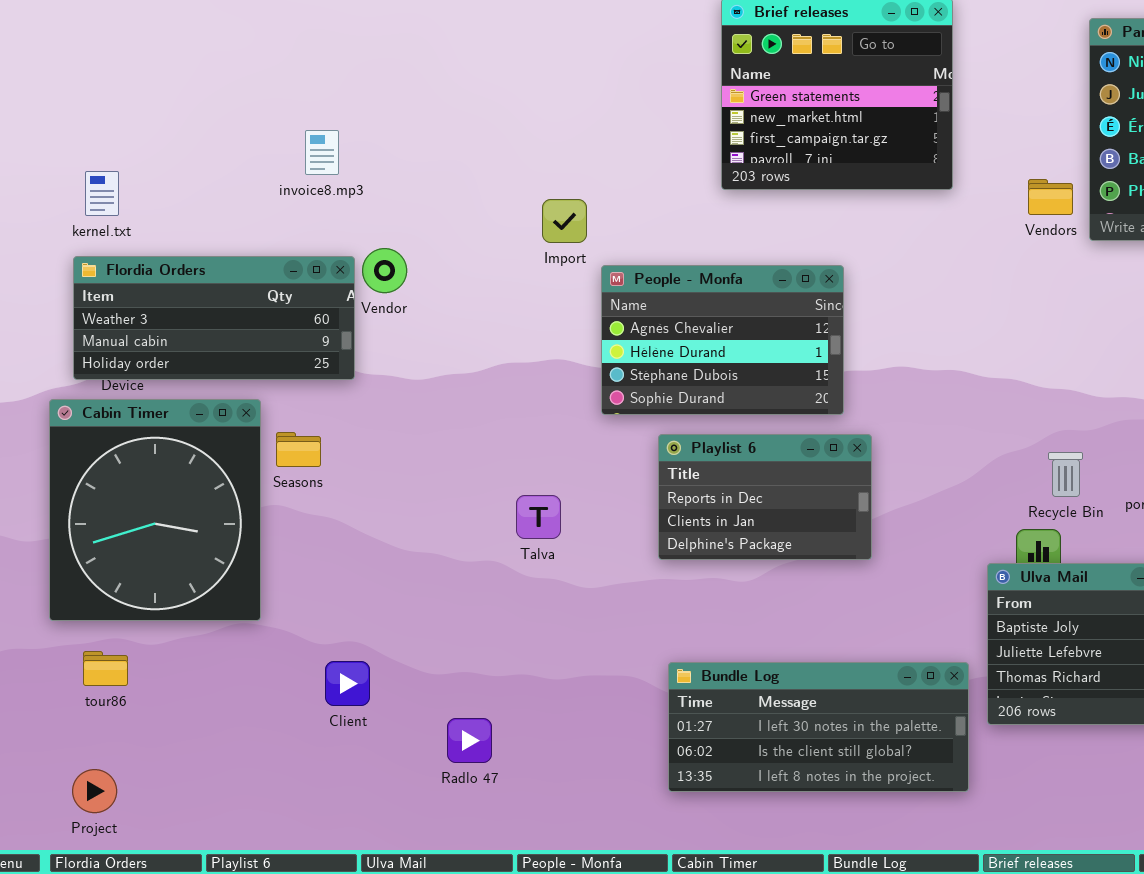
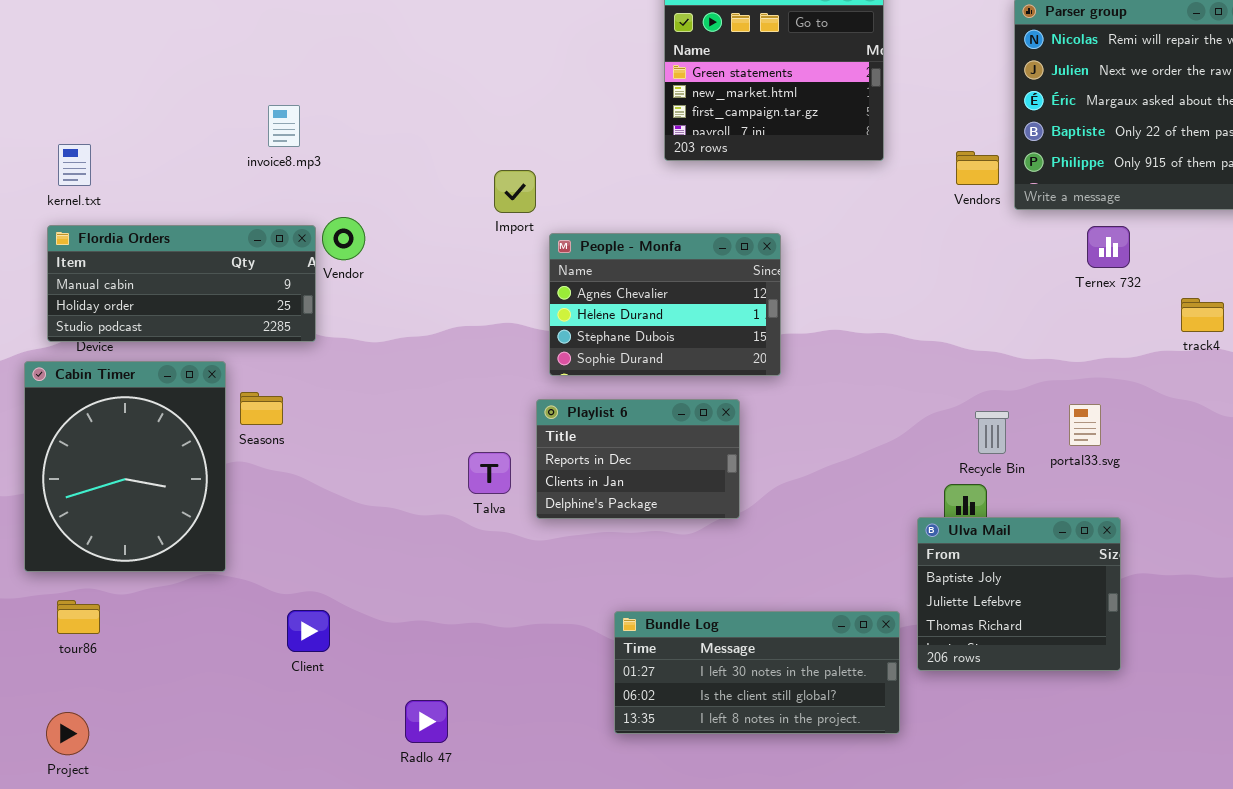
Flordia Orders: [73,256,355,380] -> [47,225,316,342], scrolled down 1 row
Playlist 6: [658,434,872,560] -> [536,399,740,519], moved
Radlo 47: [447,718,492,763] -> [405,700,448,743], moved

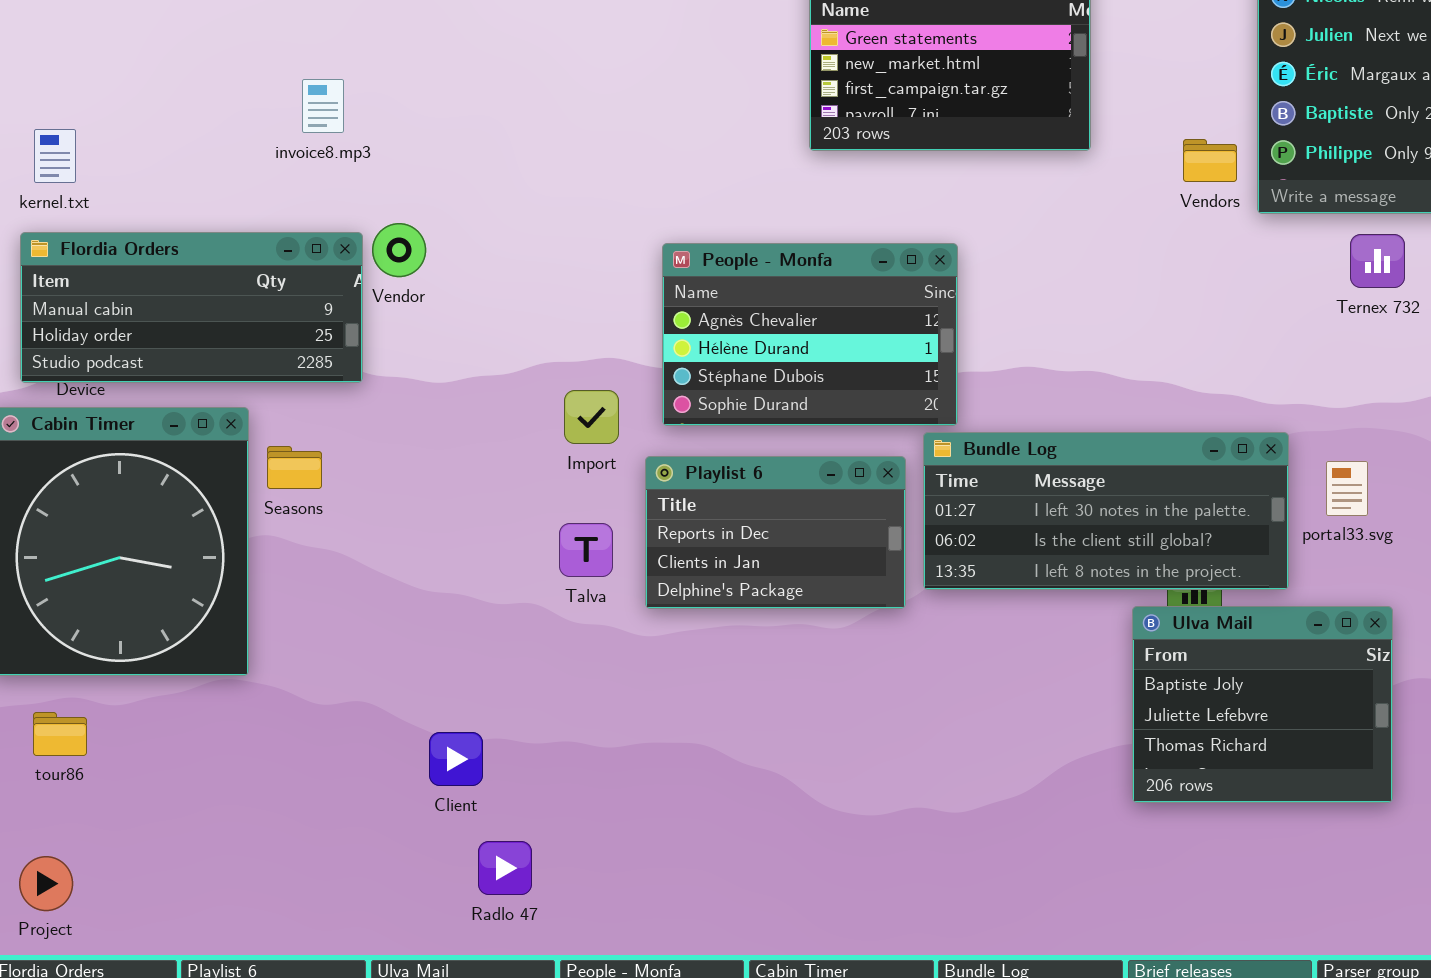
Import: [494,170,536,213] -> [564,390,619,444], moved
Client: [287,610,330,652] -> [429,732,483,786], moved
Bundle Log: [614,611,900,734] -> [923,432,1289,590], moved

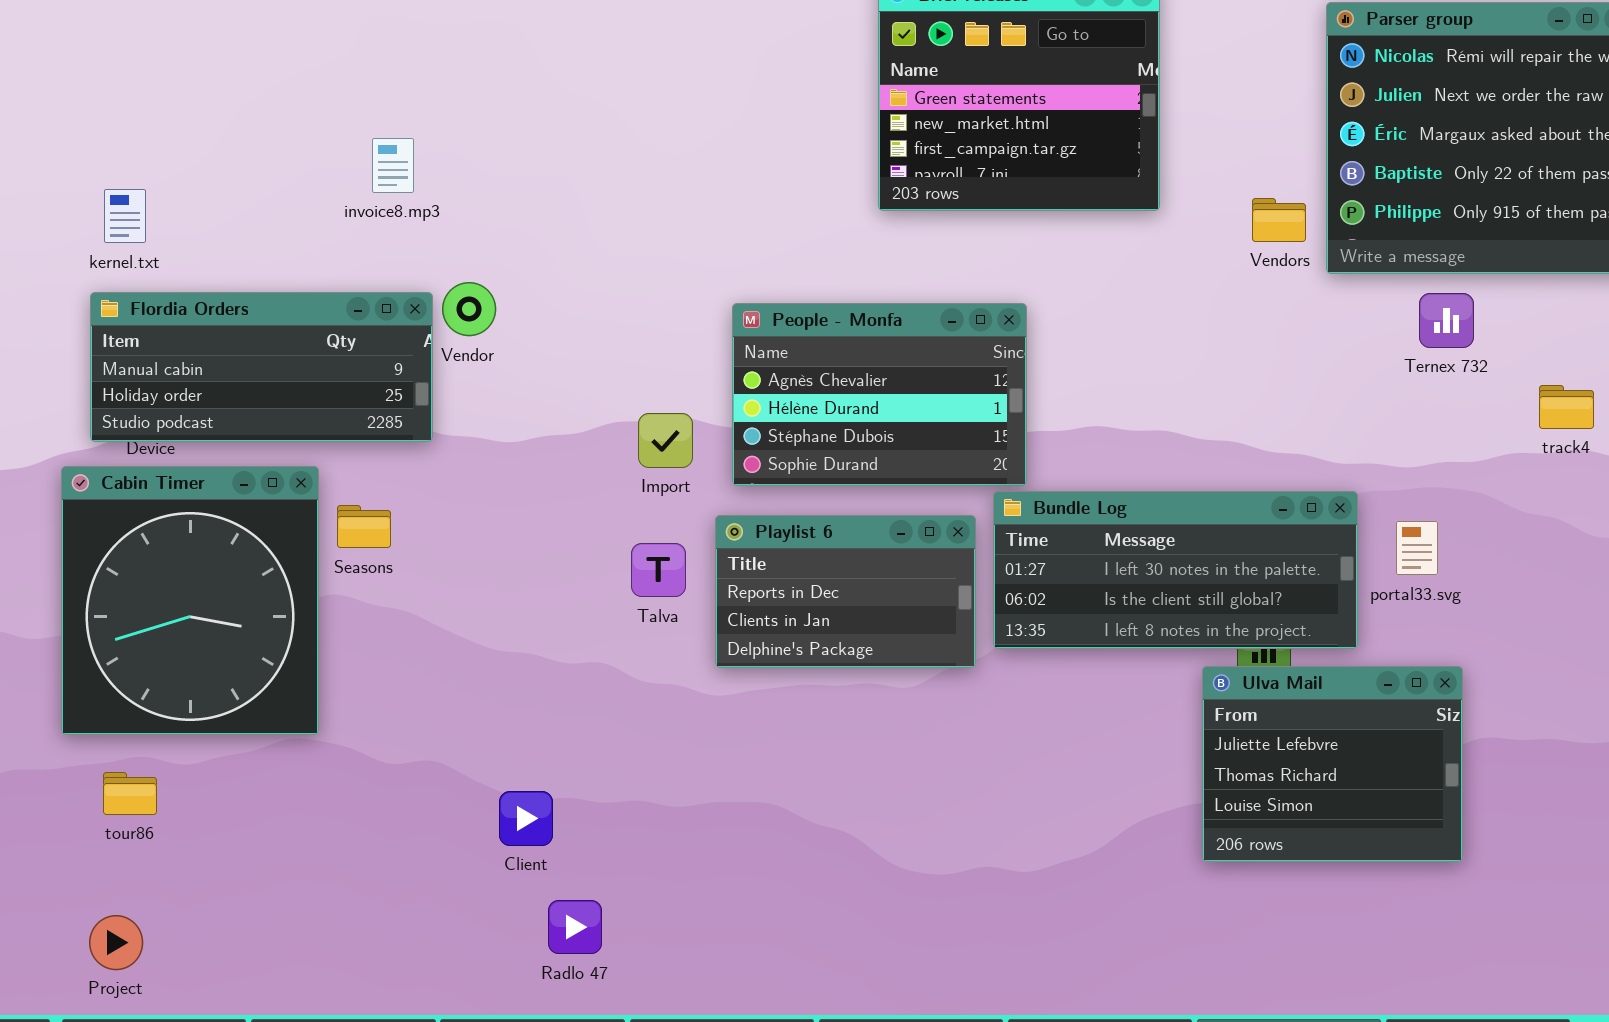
Import: [564,390,619,444] -> [638,413,693,468], moved
Talva: [559,523,613,577] -> [631,543,686,597], moved
Ulva Mail: [1132,606,1393,803] -> [1202,666,1463,862], scrolled down 1 row

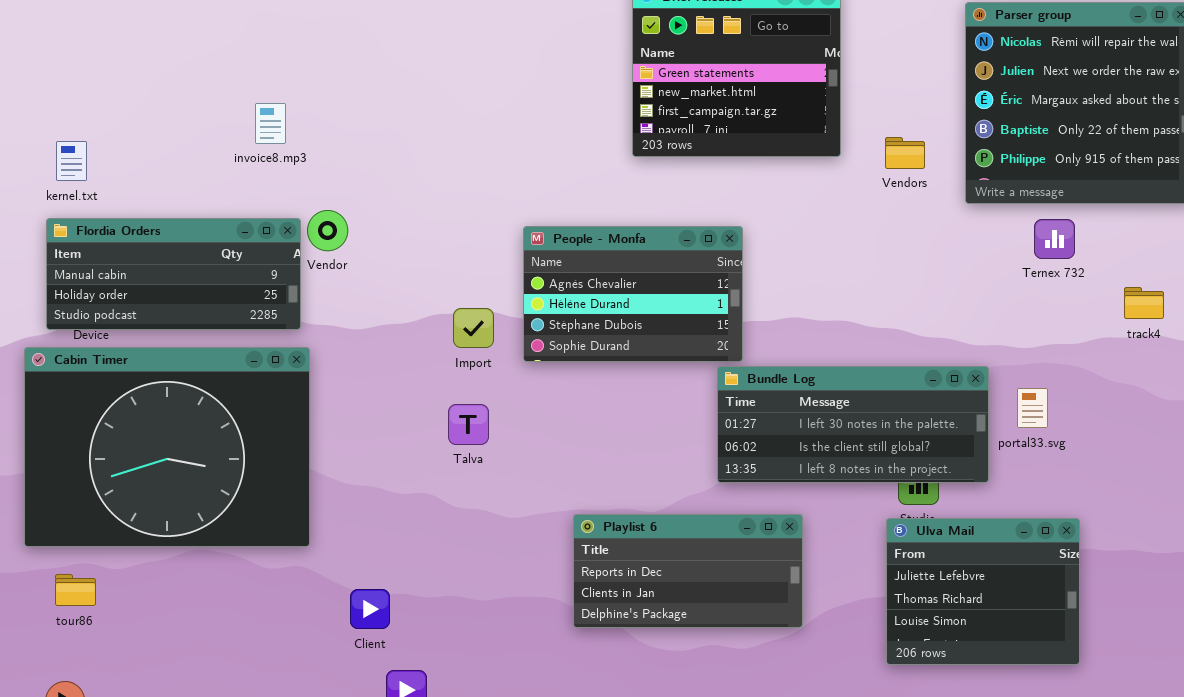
Vendors: [1252,198,1306,242] -> [885,137,925,169], moved
Cabin Timer: [61,466,319,735] -> [24,347,310,547], resized
Playlist 6: [715,515,976,668] -> [573,514,803,628], moved, resized
Ulva Mail: [1202,666,1463,862] -> [886,518,1080,665], moved

